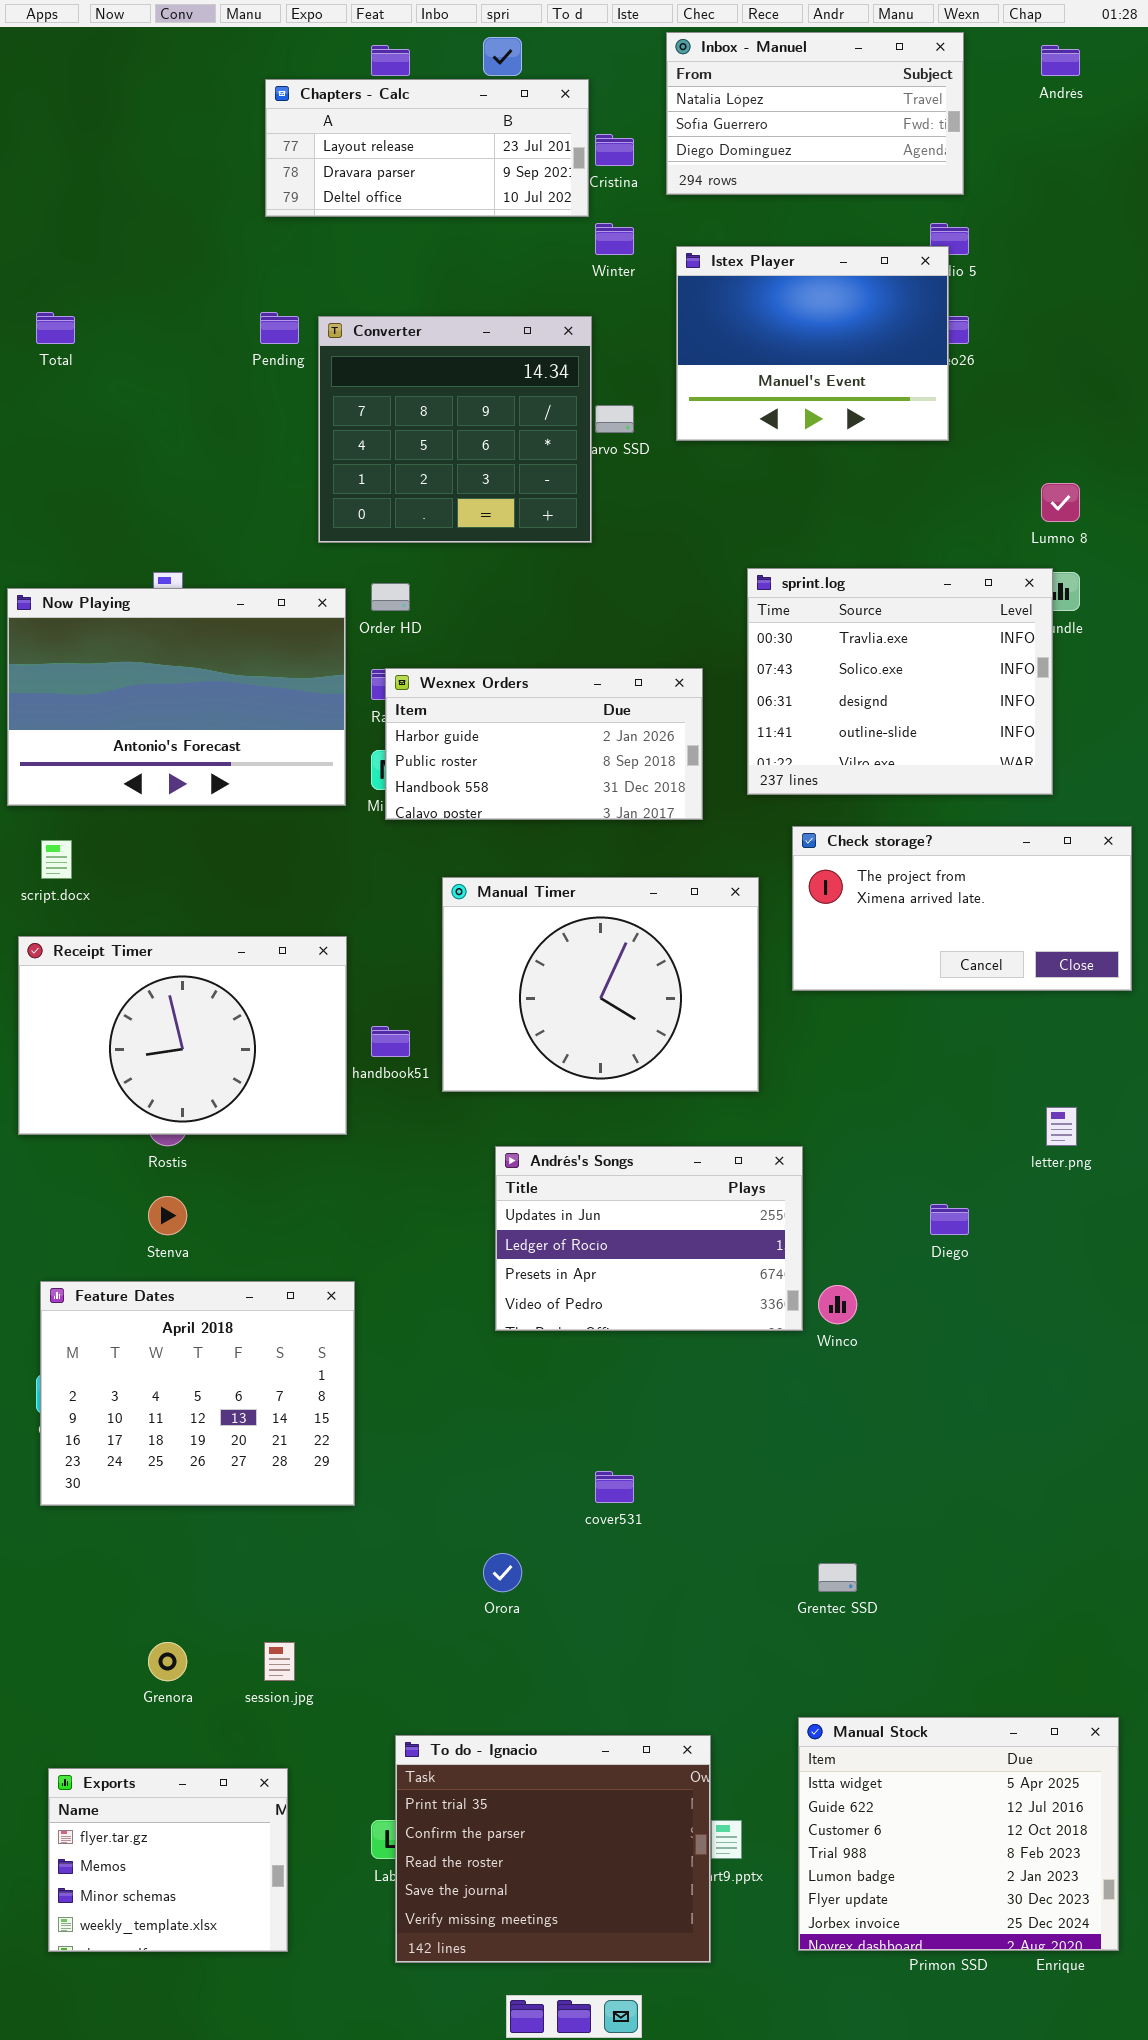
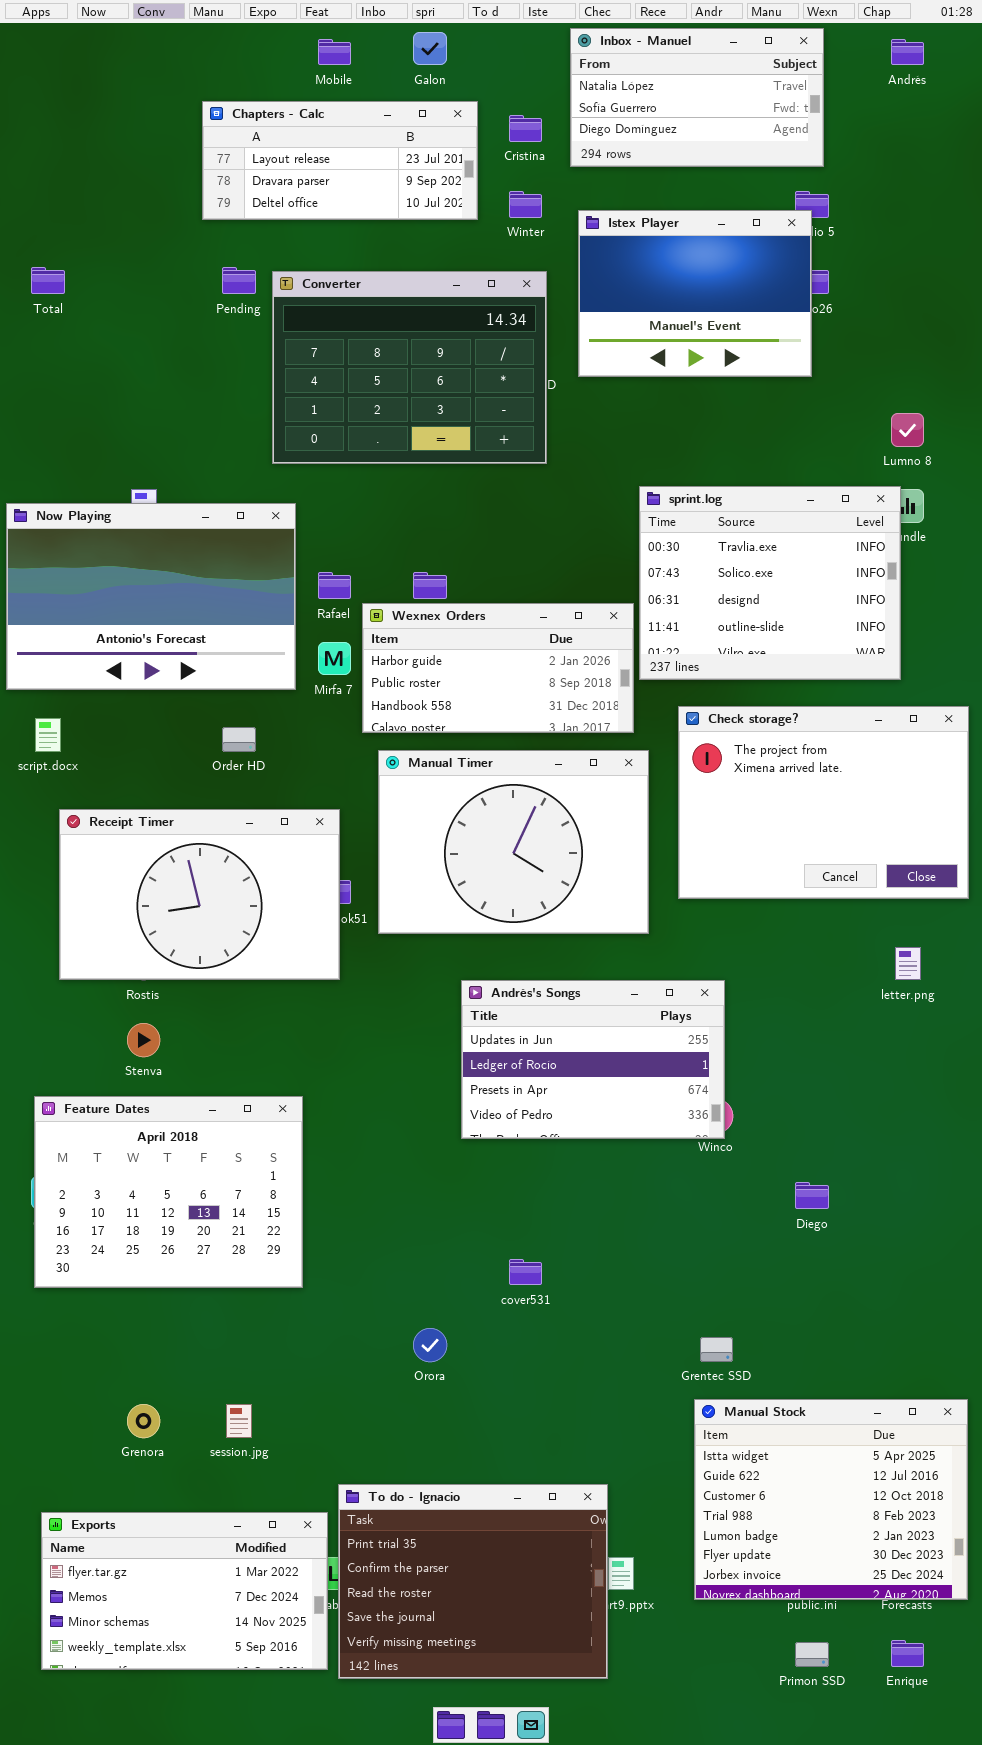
Chapters - Calc: [265,79,589,217] -> [202,101,478,220], moved
Converter: [318,316,592,543] -> [272,271,547,464], resized
Order HD: [371,583,410,611] -> [222,727,256,752], moved
Wexnex Orders: [385,668,703,820] -> [362,603,634,733], moved
Check storage?: [792,826,1132,991] -> [678,706,969,899], resized
Receipt Timer: [18,936,347,1135] -> [59,809,340,980], moved
Andrés's Songs: [495,1146,803,1331] -> [461,980,725,1139], moved
Diego: [930,1204,969,1235] -> [795,1182,829,1209], moved
Manual Stock: [798,1717,1119,1951] -> [694,1399,968,1600], moved
Exports: [48,1768,288,1952] -> [41,1512,328,1670], resized

